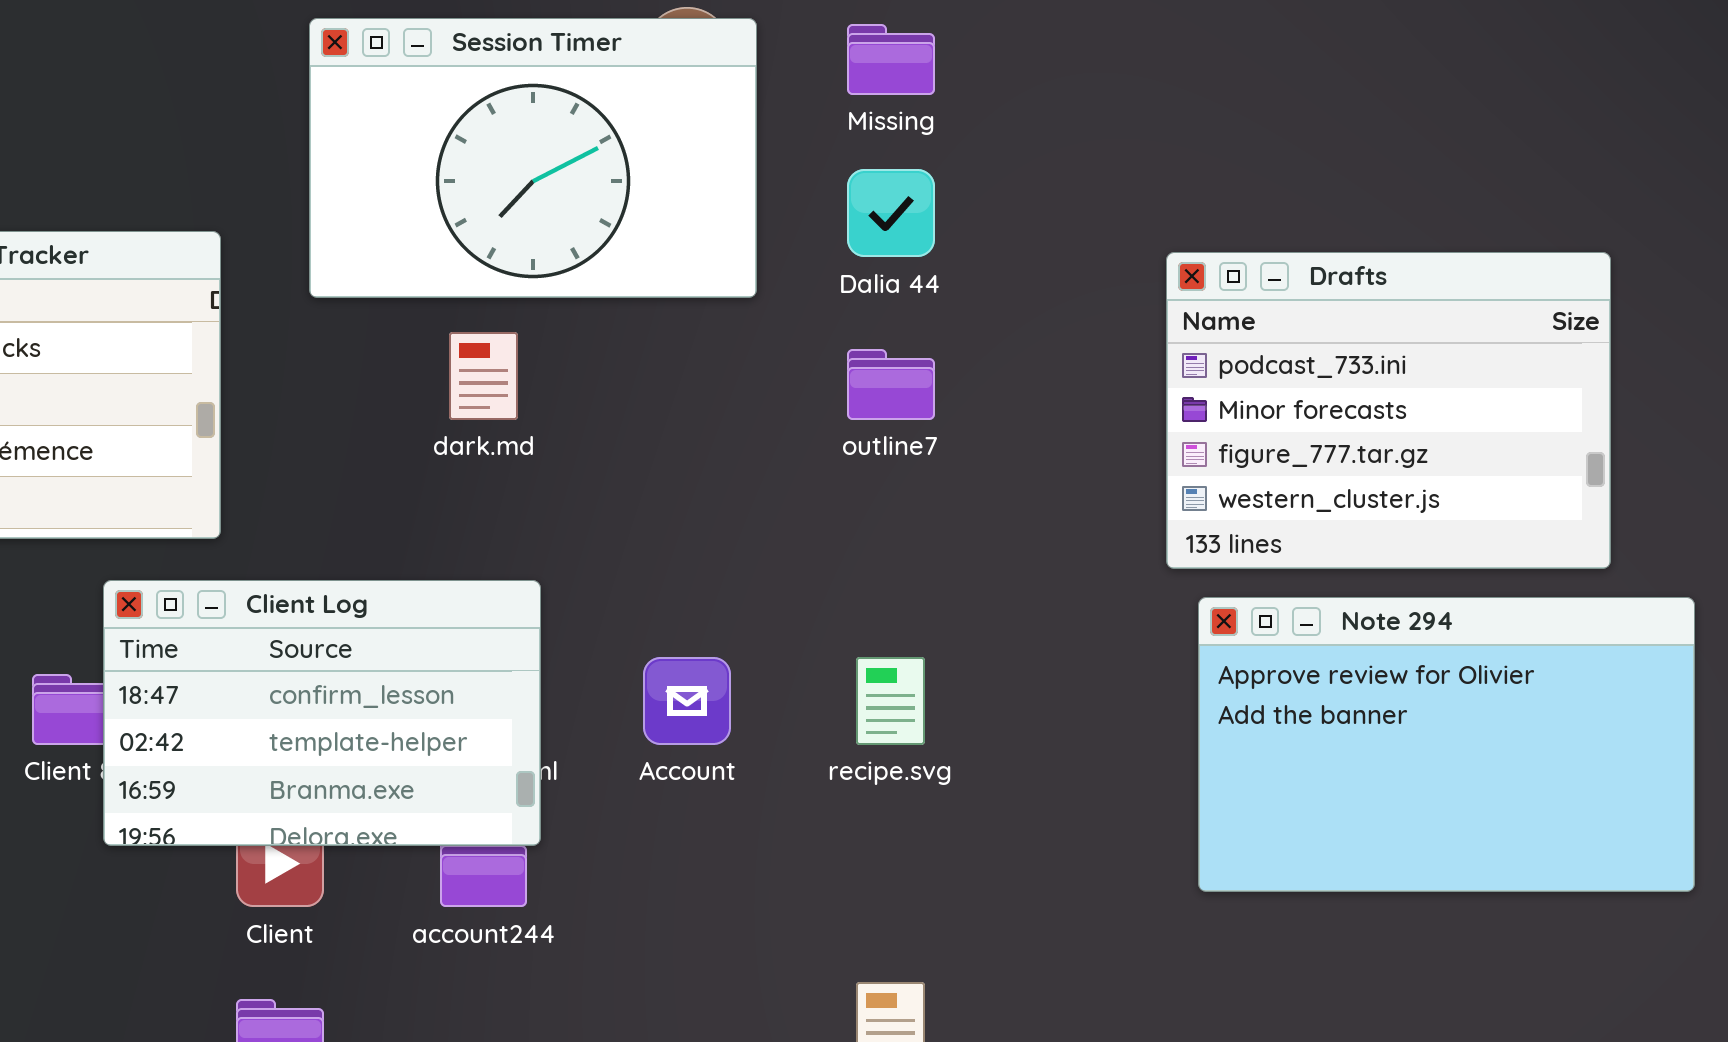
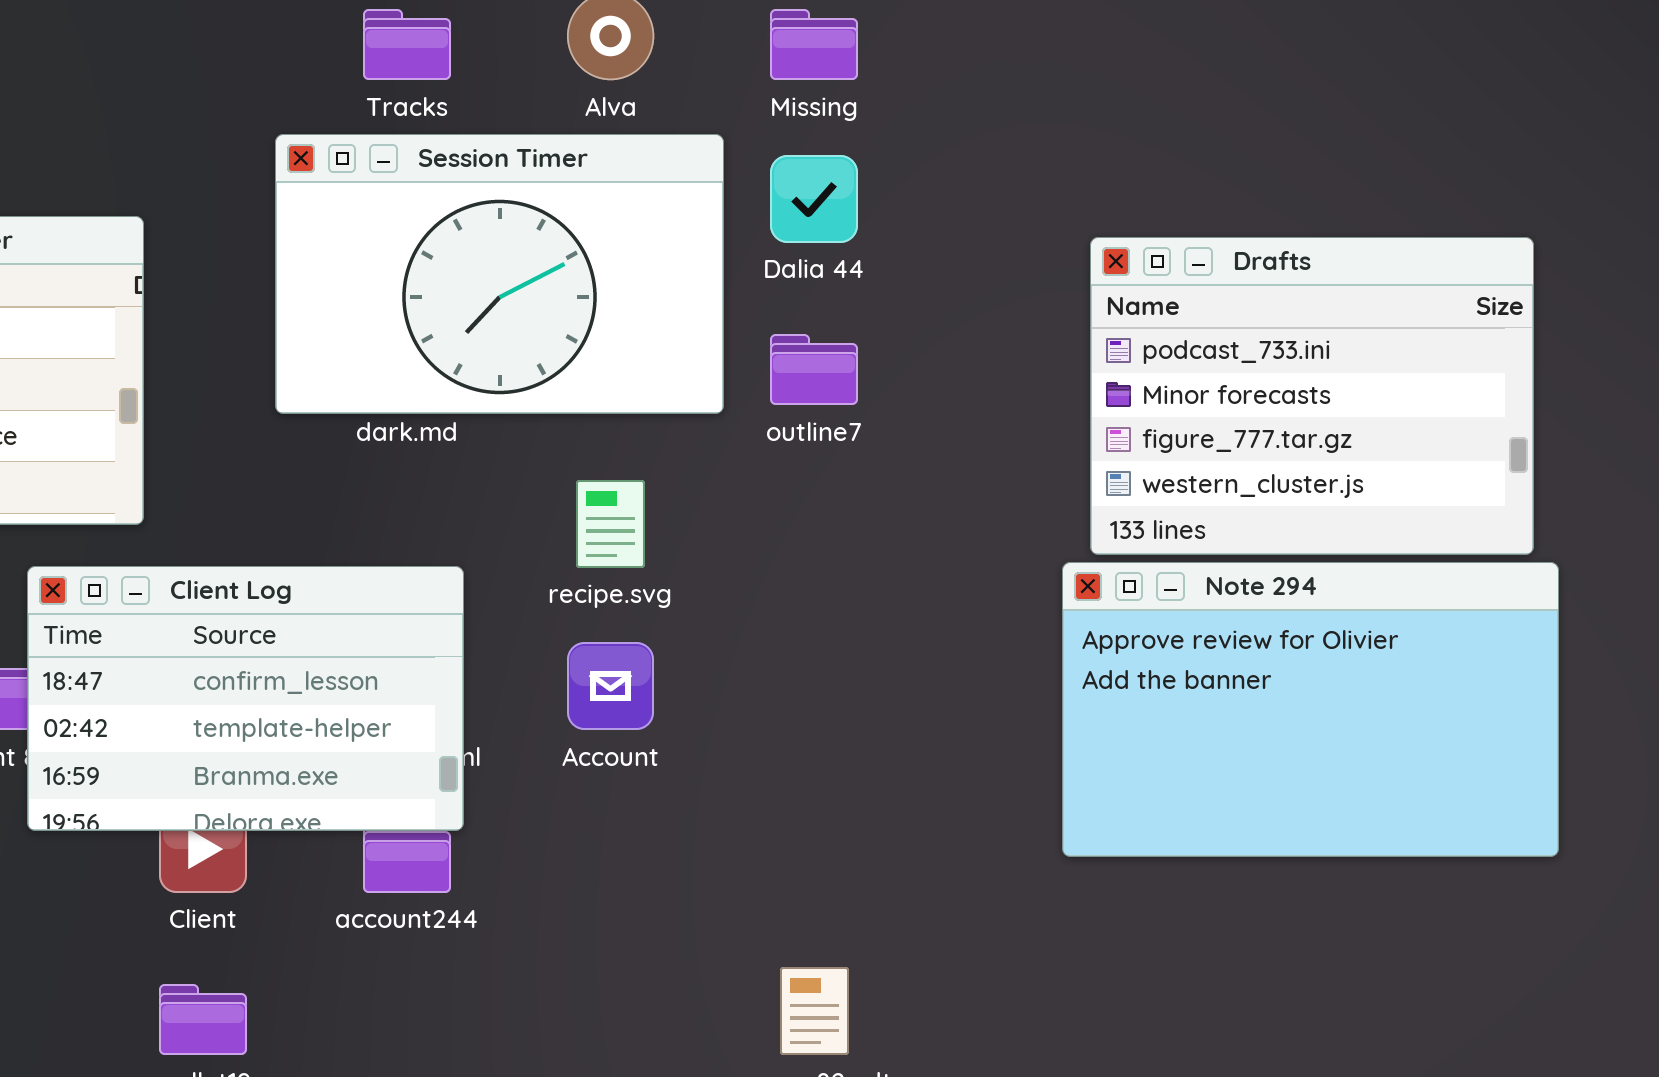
Session Timer: [309,18,757,298] -> [275,134,724,414], moved
Note 294: [1198,597,1695,892] -> [1062,562,1559,857], moved
recipe.svg: [856,657,925,745] -> [576,480,645,568], moved

